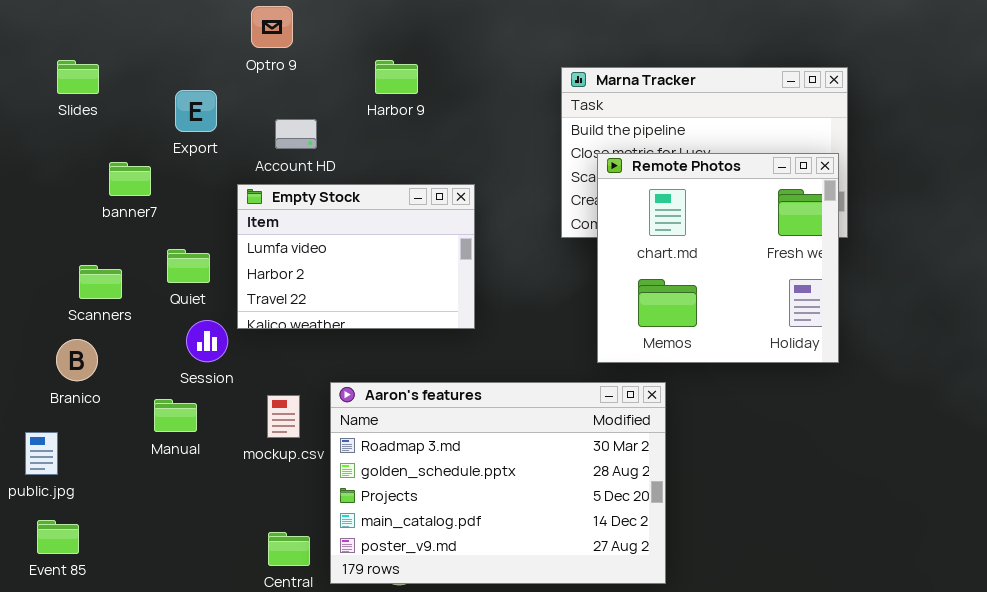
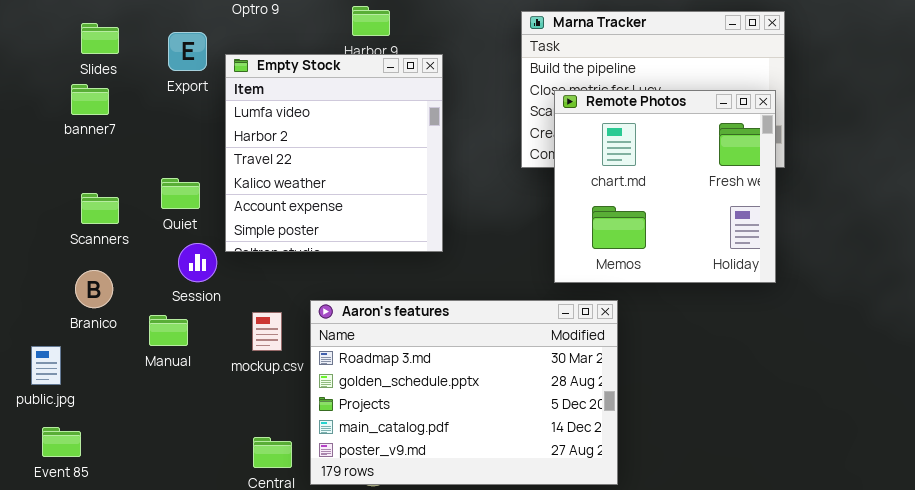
Slides: [57,60,99,94] -> [81,23,119,54], moved
banner7: [109,162,151,196] -> [71,84,109,115], moved
Empty Stock: [237,184,475,329] -> [225,54,443,252], resized
Branico: [56,339,98,381] -> [75,270,113,308], moved

